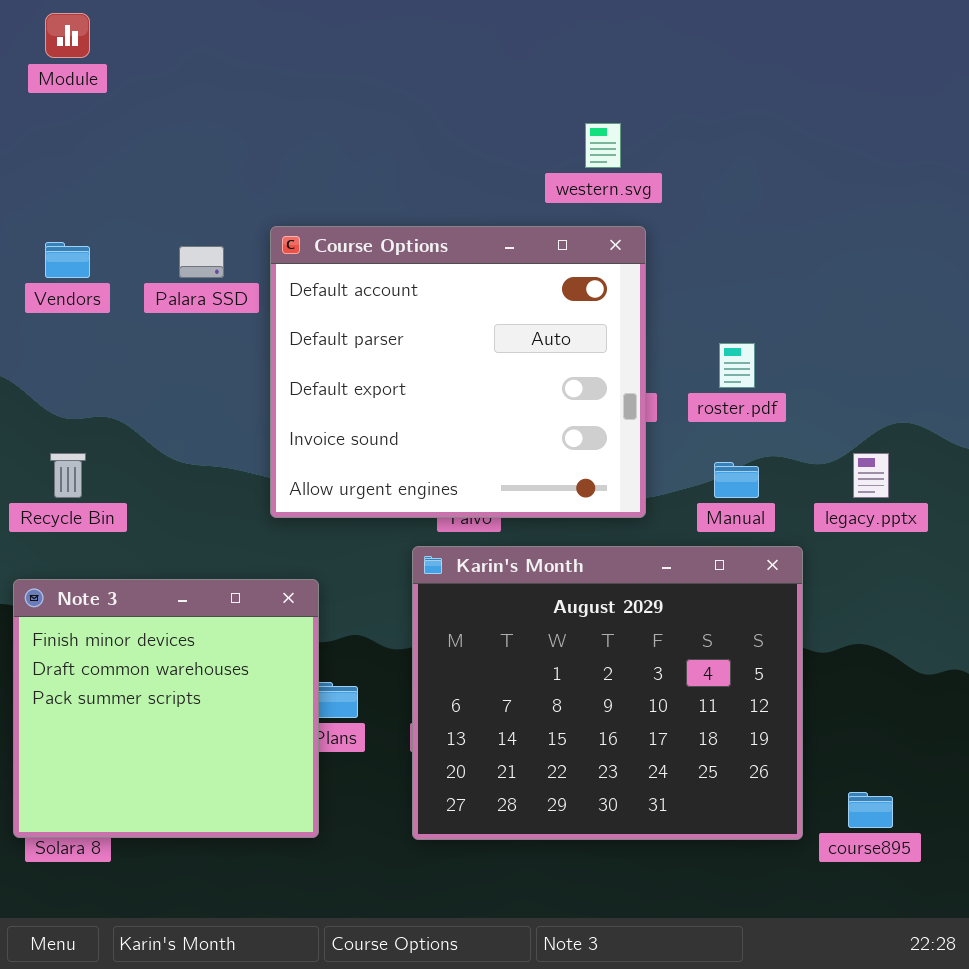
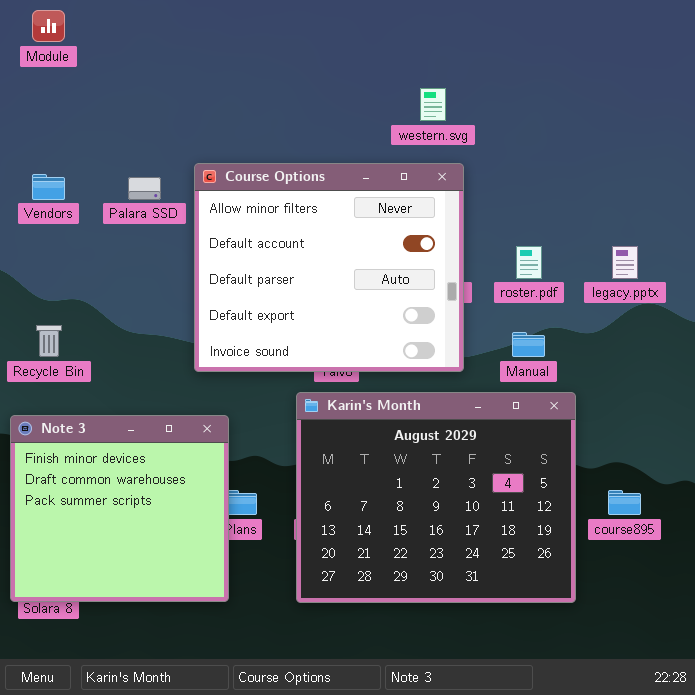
Course Options: [270,226,646,518] -> [194,163,464,372], scrolled up 1 row
legacy.pptx: [853,453,889,498] -> [612,246,638,279], moved
course895: [848,792,893,828] -> [608,490,641,515], moved

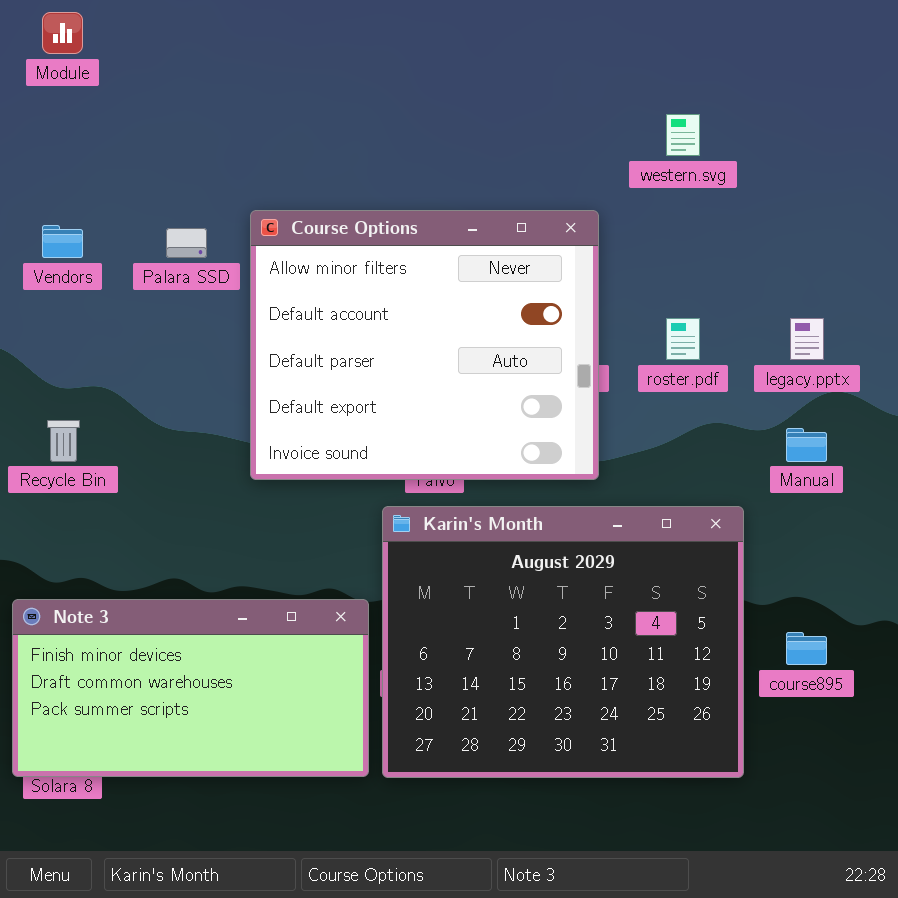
western.svg: [420,88,446,121] -> [666,114,700,156], moved
Manual: [512,332,545,357] -> [786,428,827,462], moved
Note 3: [10,415,229,602] -> [12,599,369,777], resized

